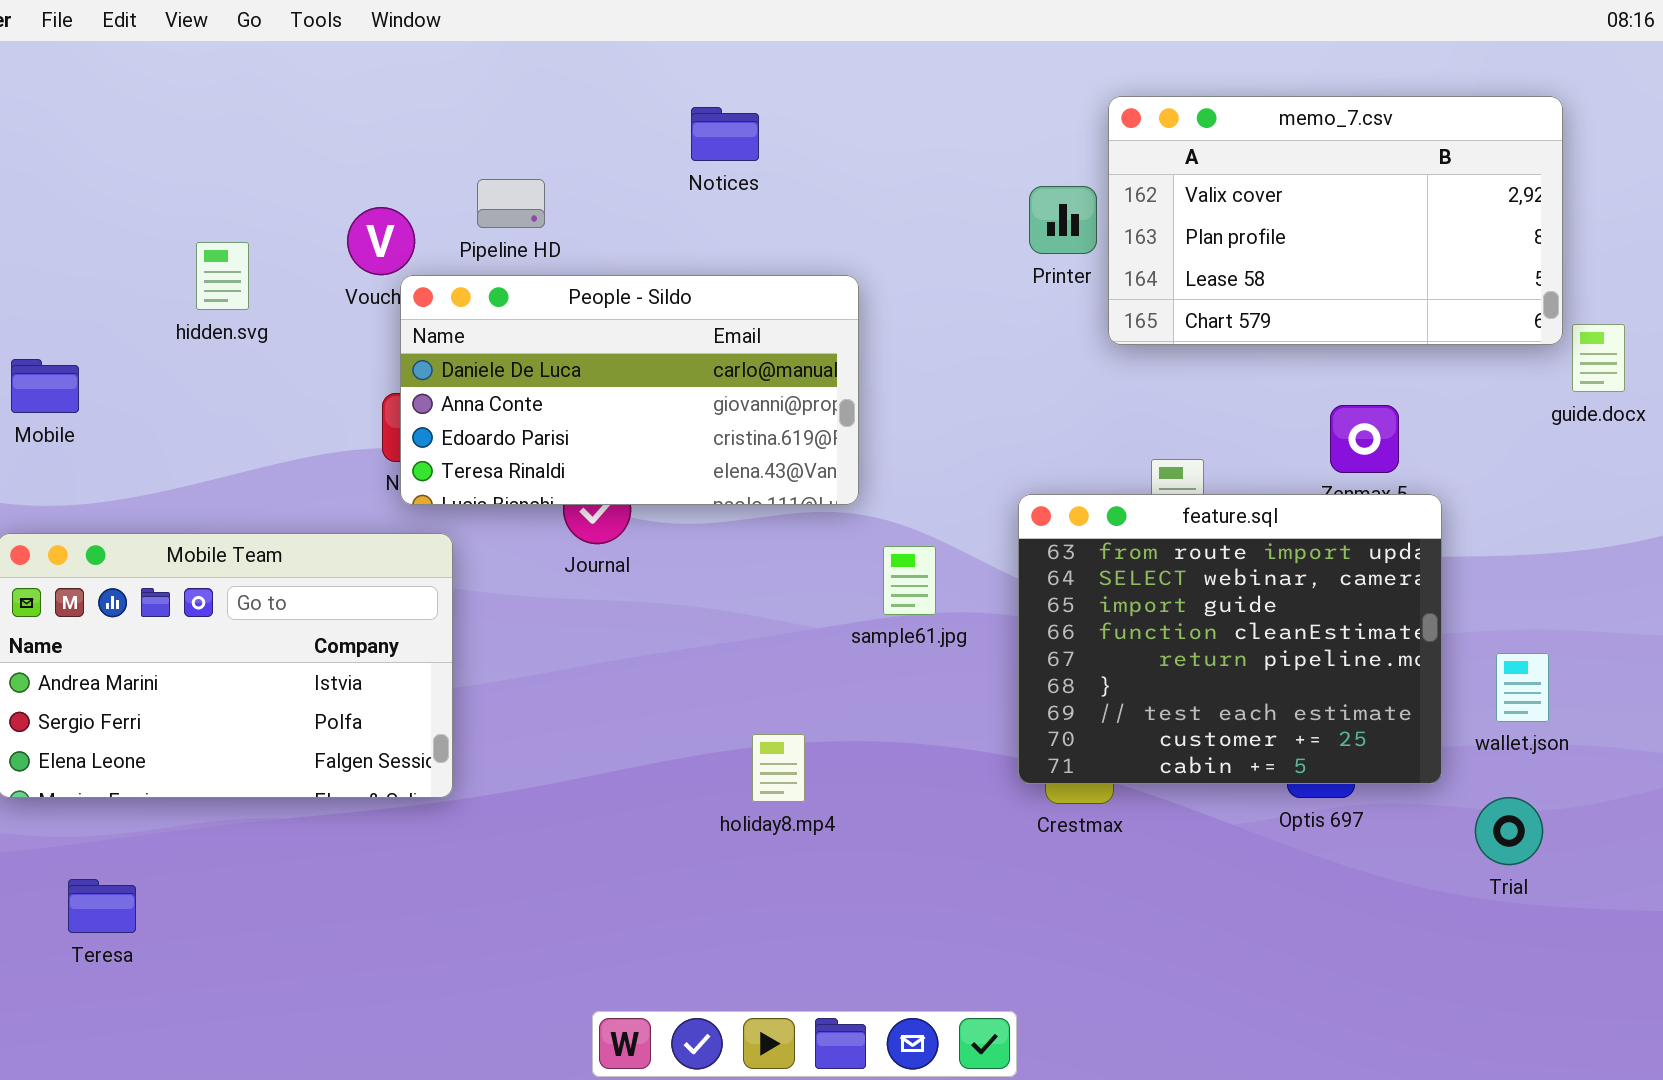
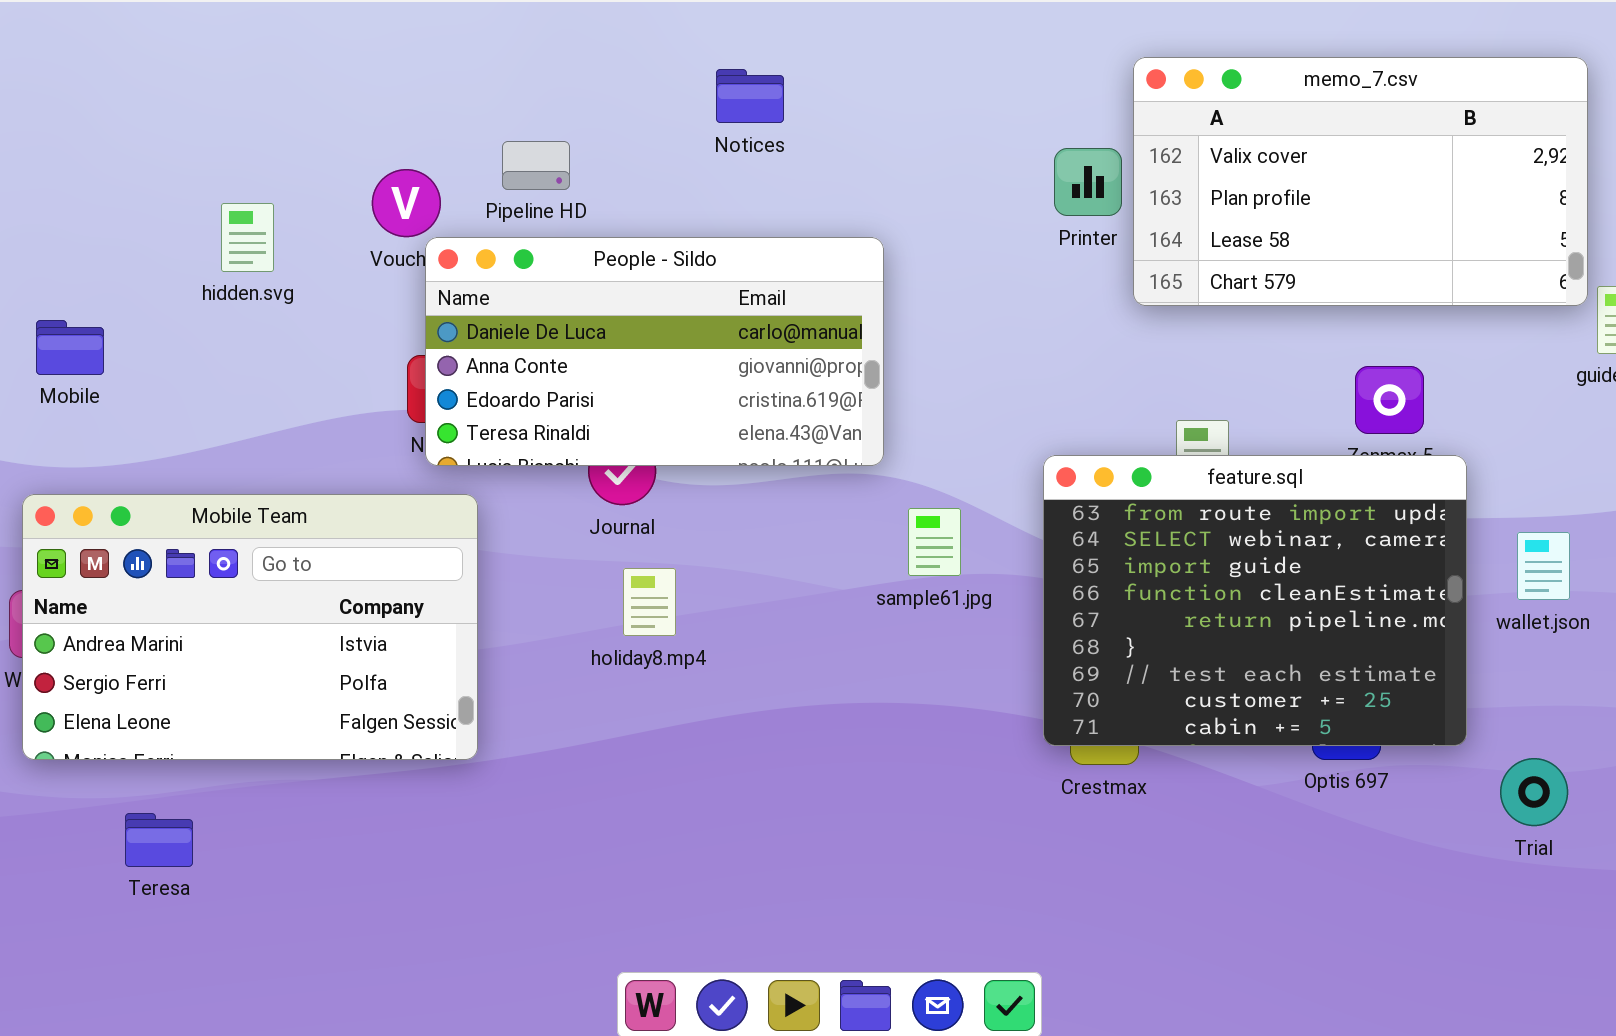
wallet.json: [1496,653,1549,722] -> [1517,532,1570,600], moved
holiday8.mp4: [752,734,805,802] -> [623,568,676,636], moved
Teresa: [68,879,136,933] -> [125,813,193,867], moved

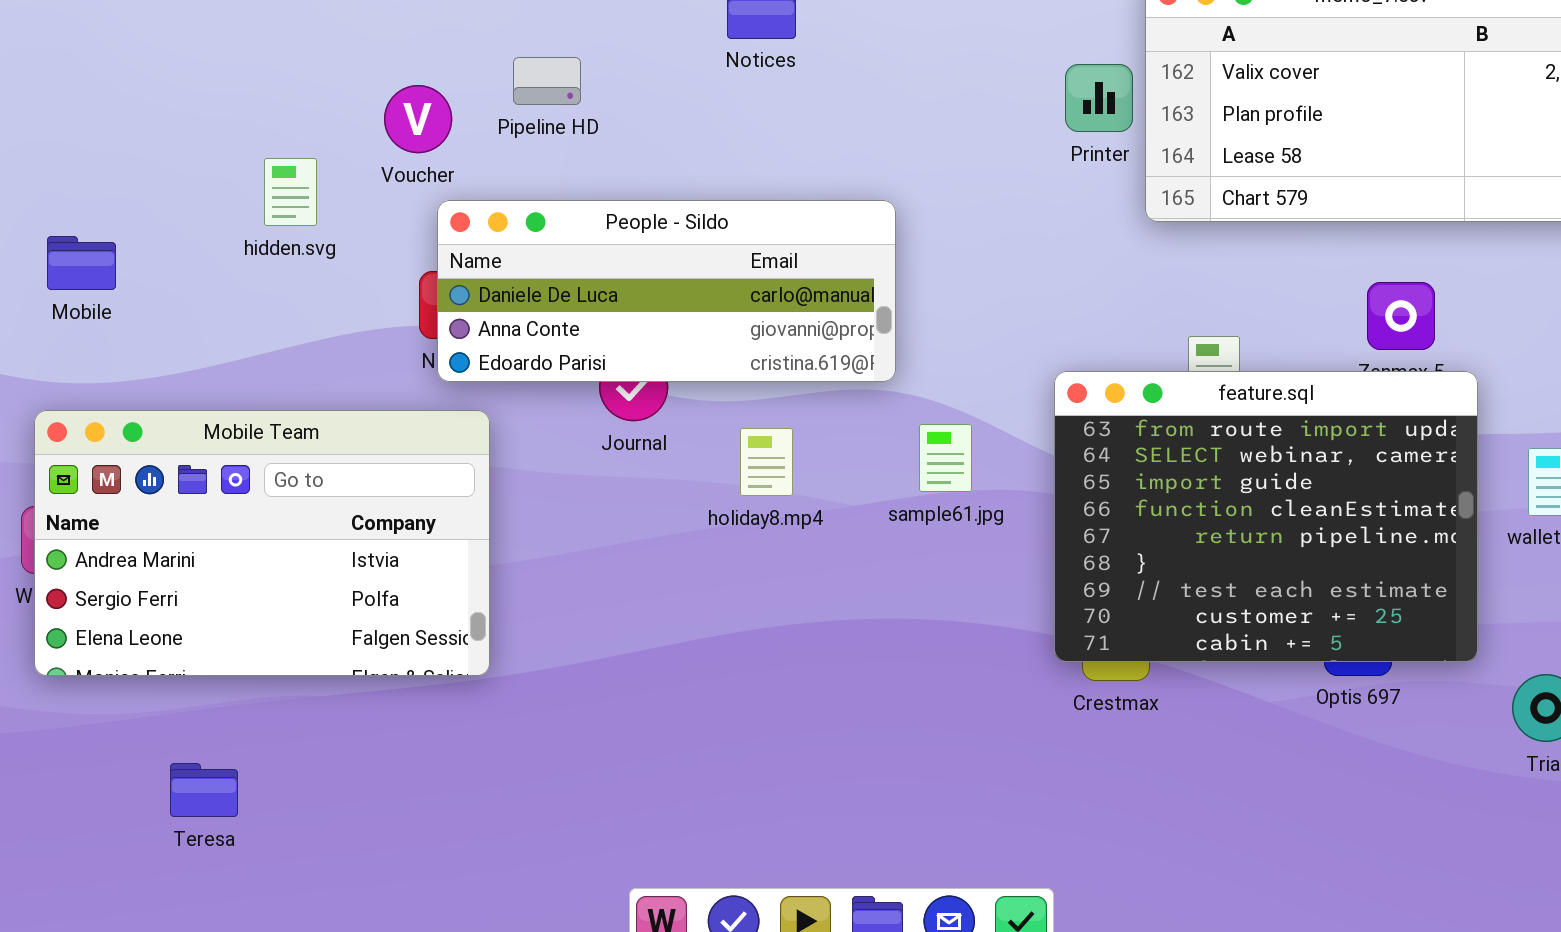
hidden.svg: [221,203,274,272] -> [264,158,317,226], moved
People - Sildo: [425,237,884,466] -> [437,200,896,382], resized
holiday8.mp4: [623,568,676,636] -> [740,428,793,496], moved
Teresa: [125,813,193,867] -> [170,763,238,817], moved

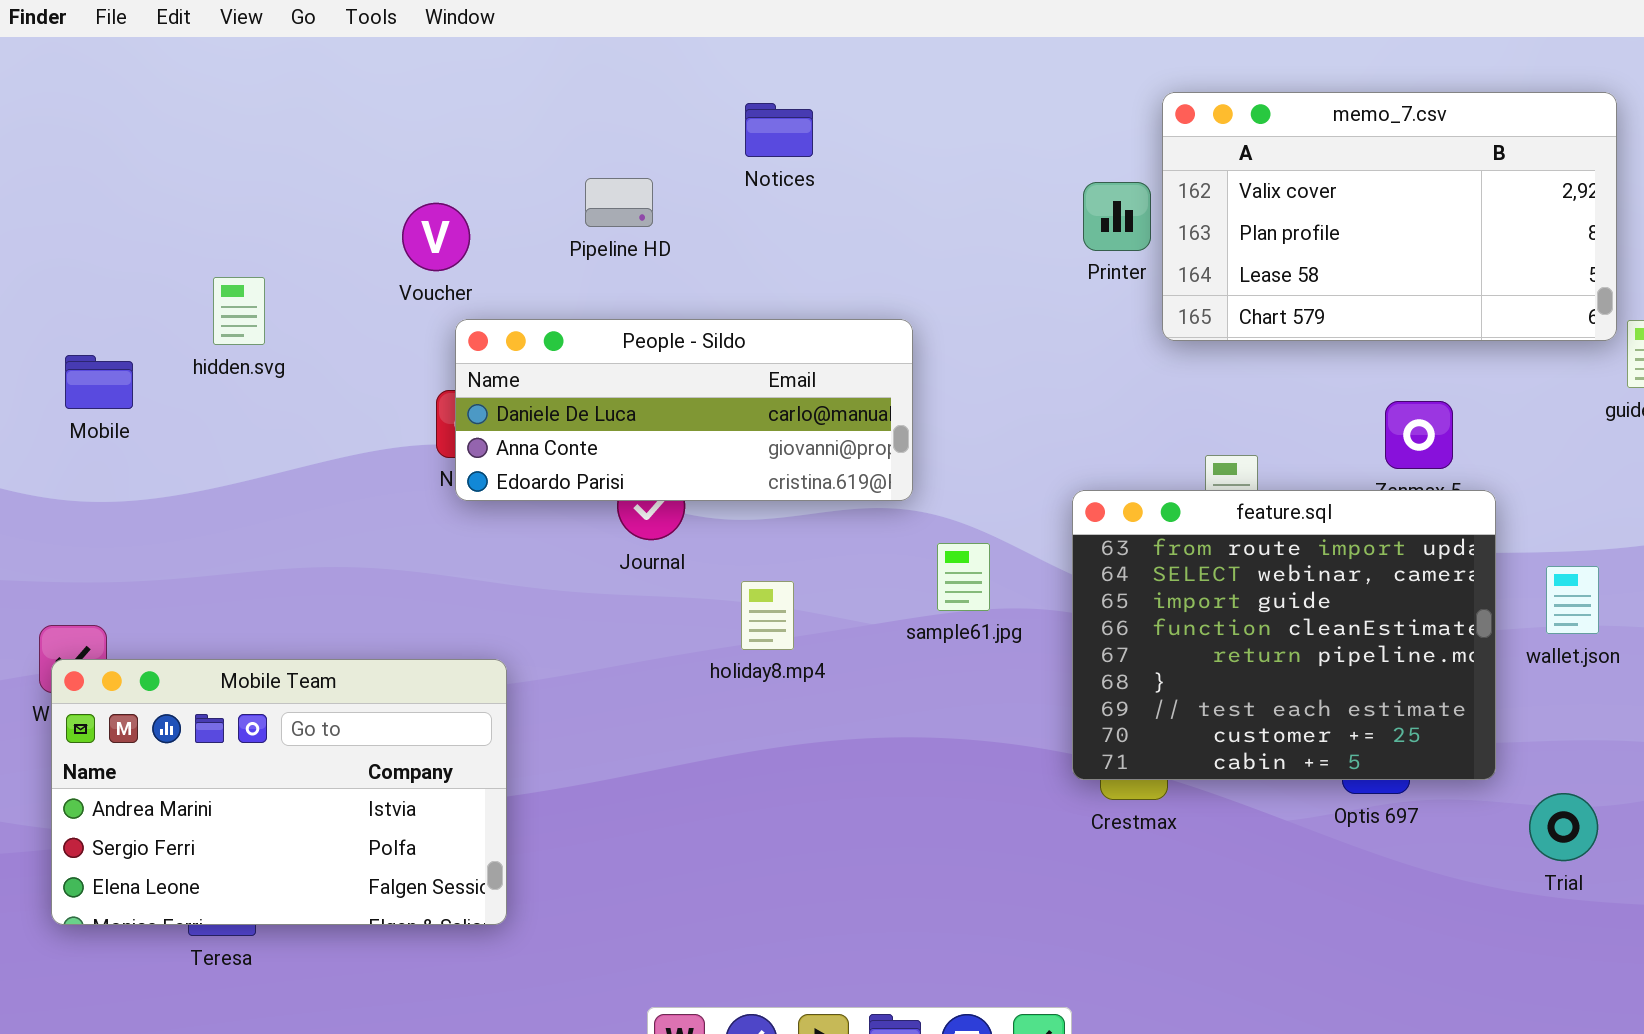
Pipeline HD: [513,57,581,105] -> [585,178,653,227], moved
hidden.svg: [264,158,317,226] -> [213,277,265,345], moved
Mobile Team: [34,410,490,676] -> [51,659,507,925], moved
holiday8.mp4: [740,428,793,496] -> [741,581,794,650], moved

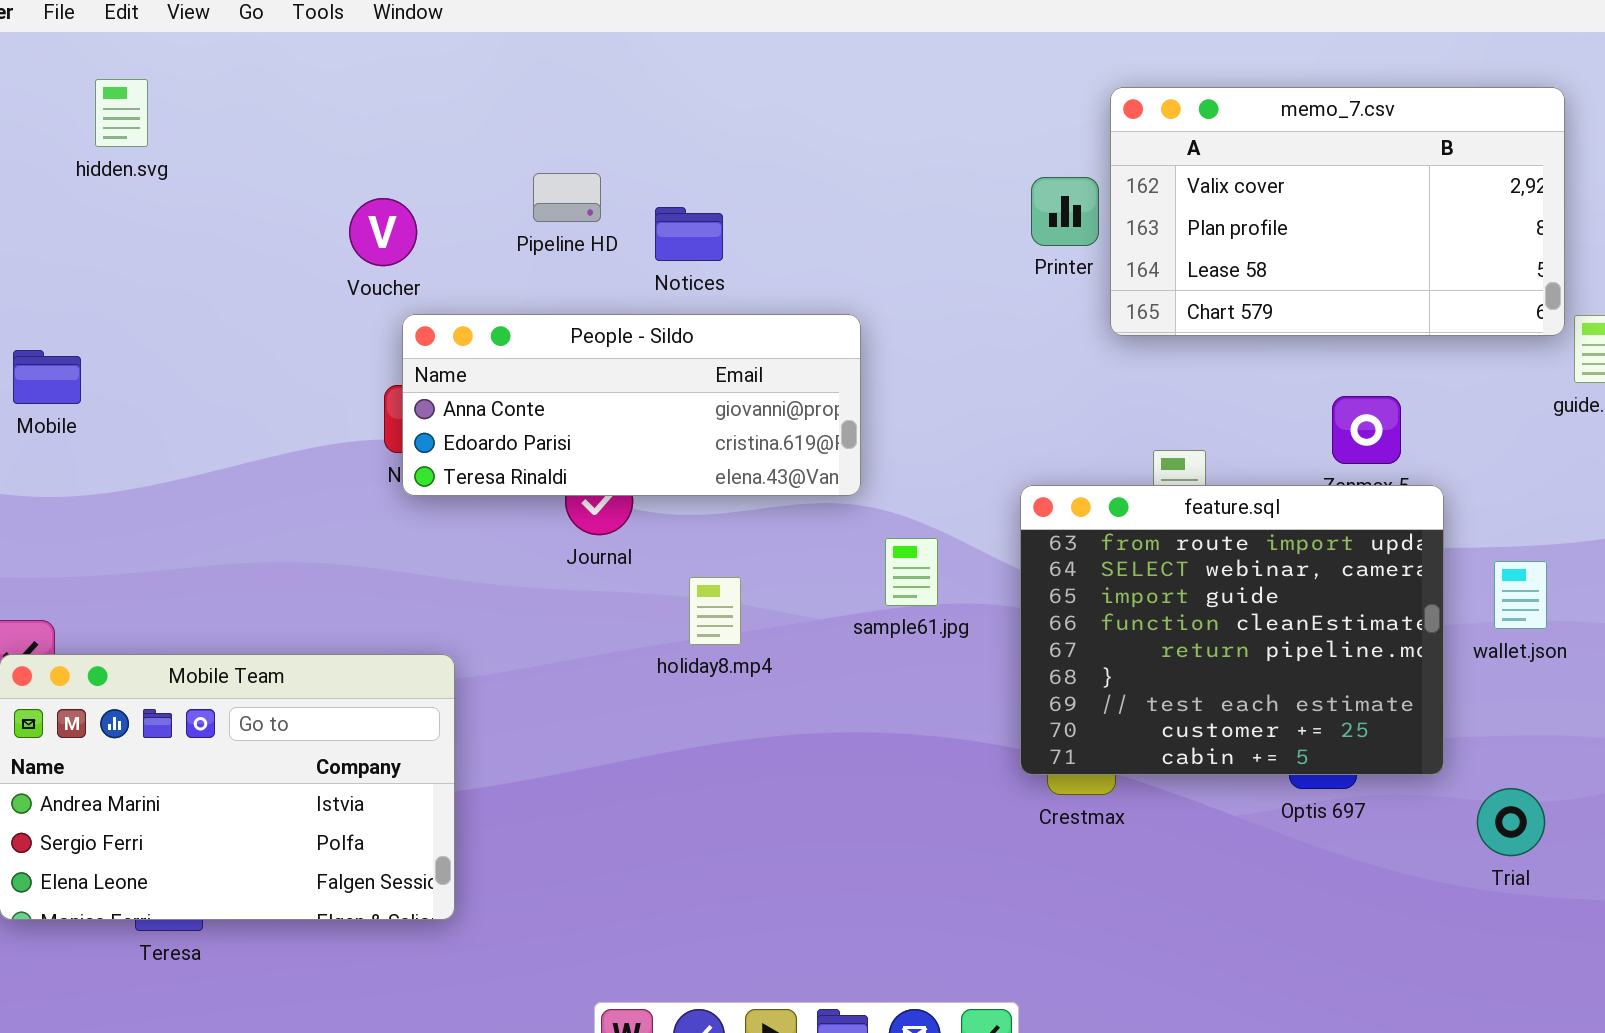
Notices: [745,103,813,157] -> [655,207,723,261], moved
hidden.svg: [213,277,265,345] -> [95,79,148,147], moved
People - Sildo: [455,319,913,501] -> [402,314,861,496], scrolled down 1 row

